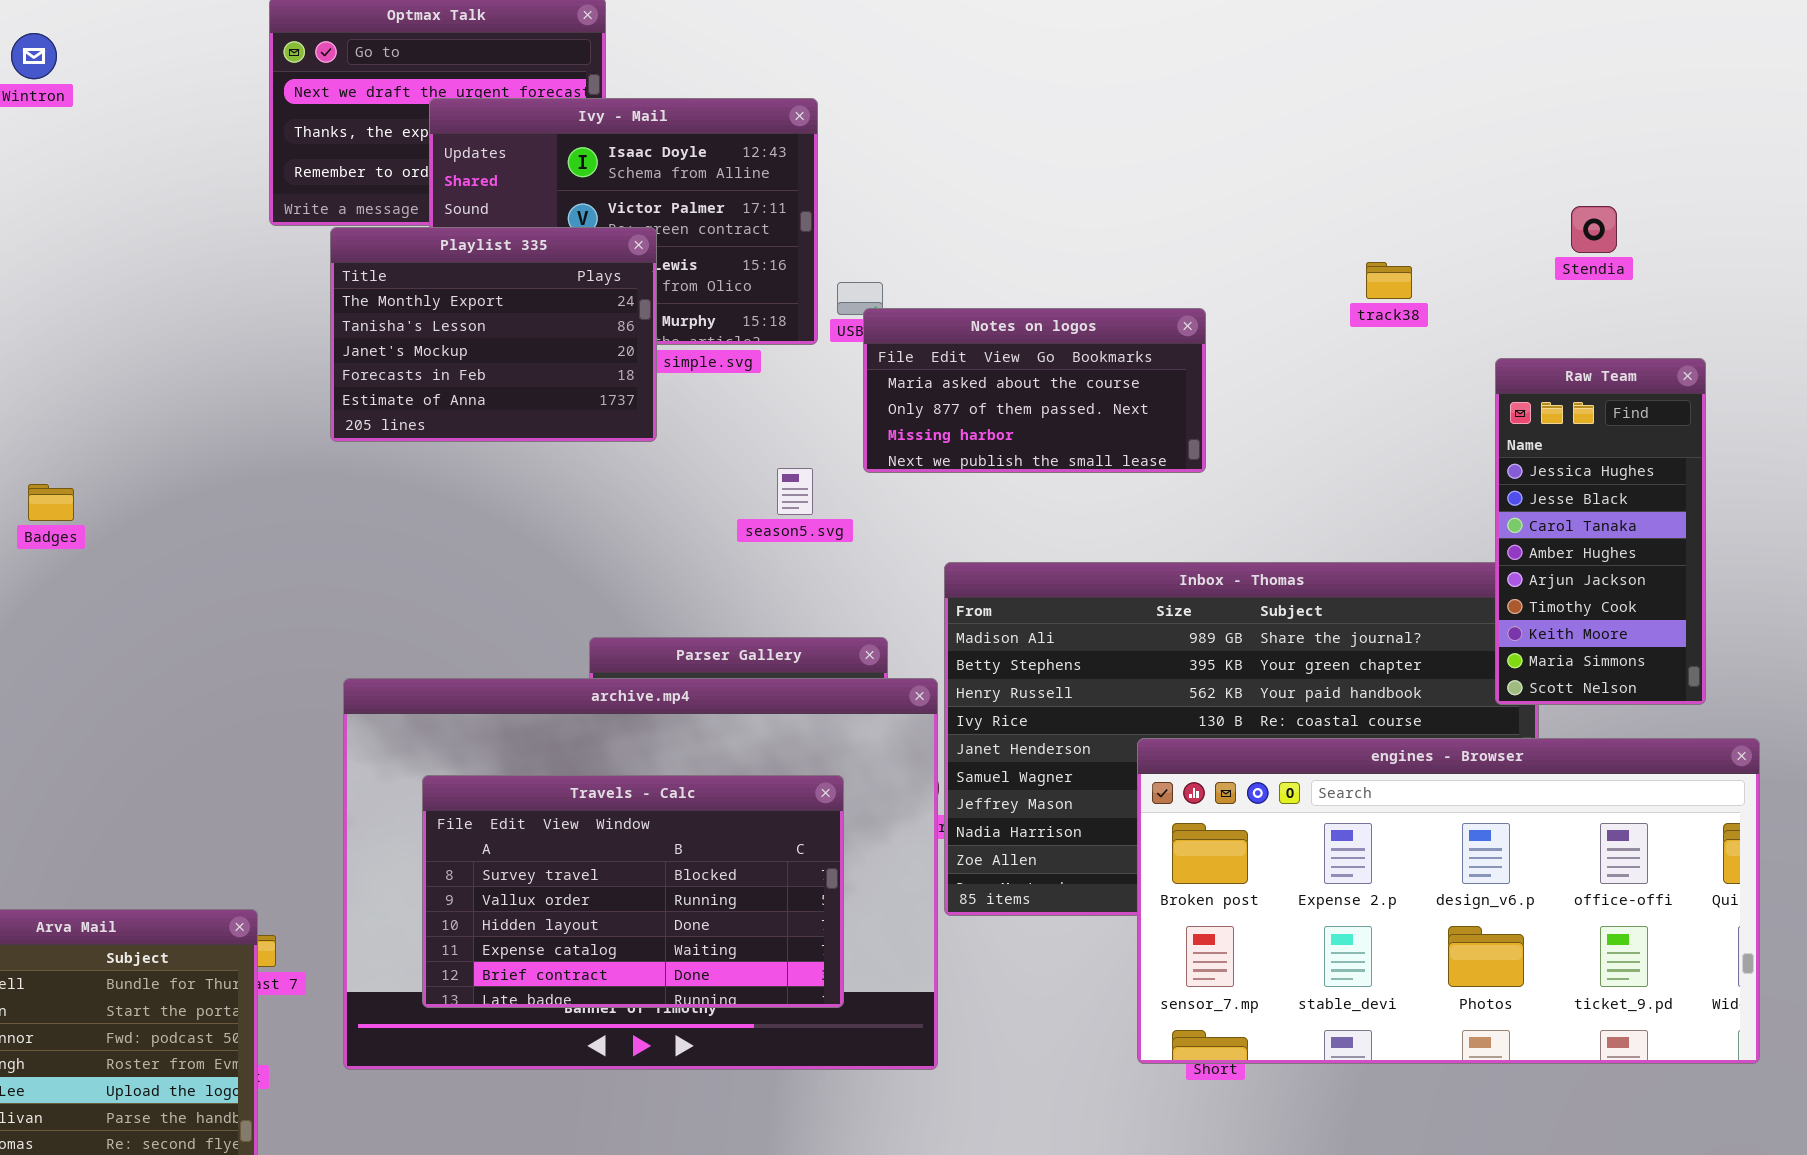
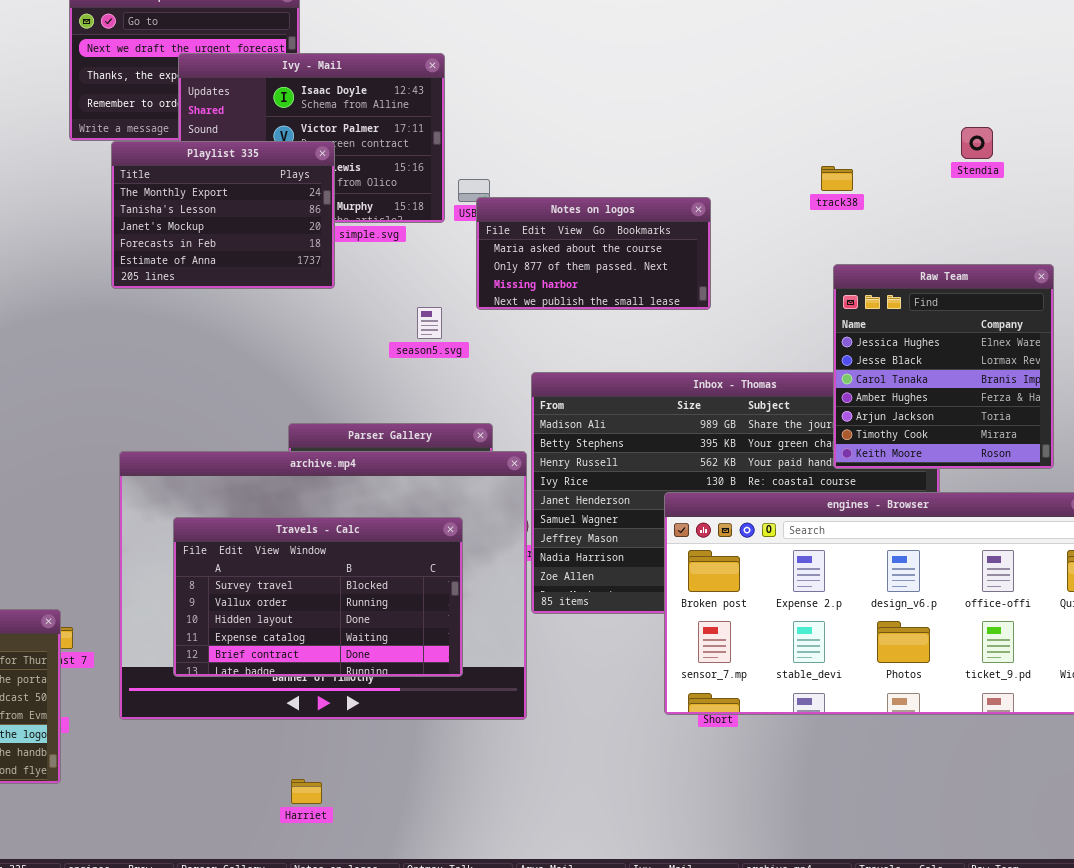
Raw Team: [1495,358,1706,705] -> [833,264,1054,469], resized

